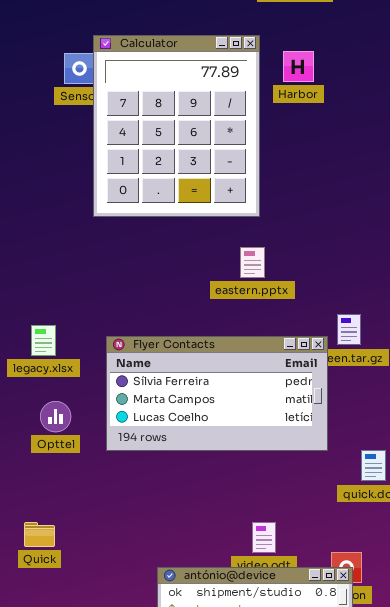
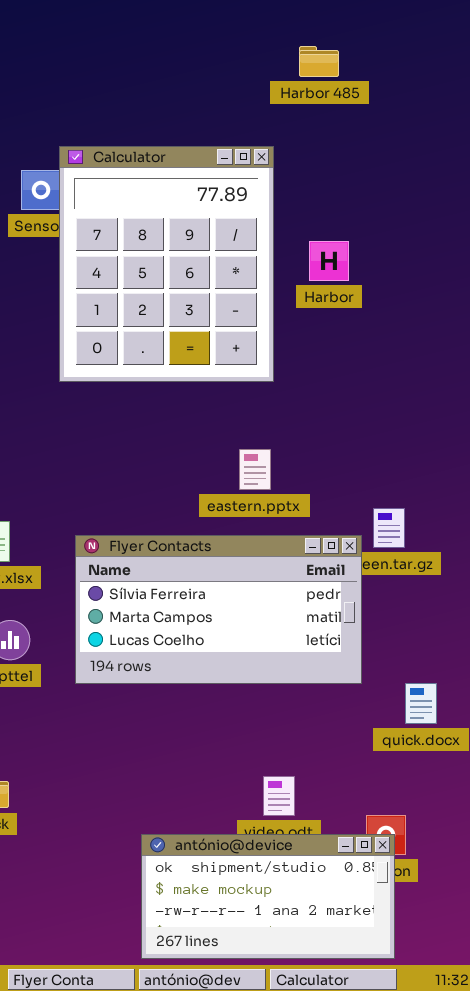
Harbor: [283,51,314,82] -> [309,241,349,281], moved
eastern.pptx: [240,247,265,278] -> [239,449,271,490], moved

